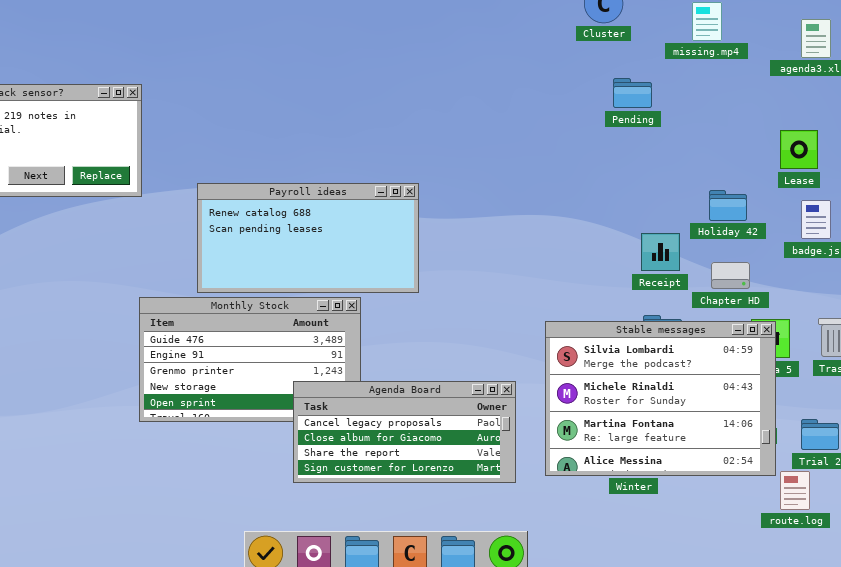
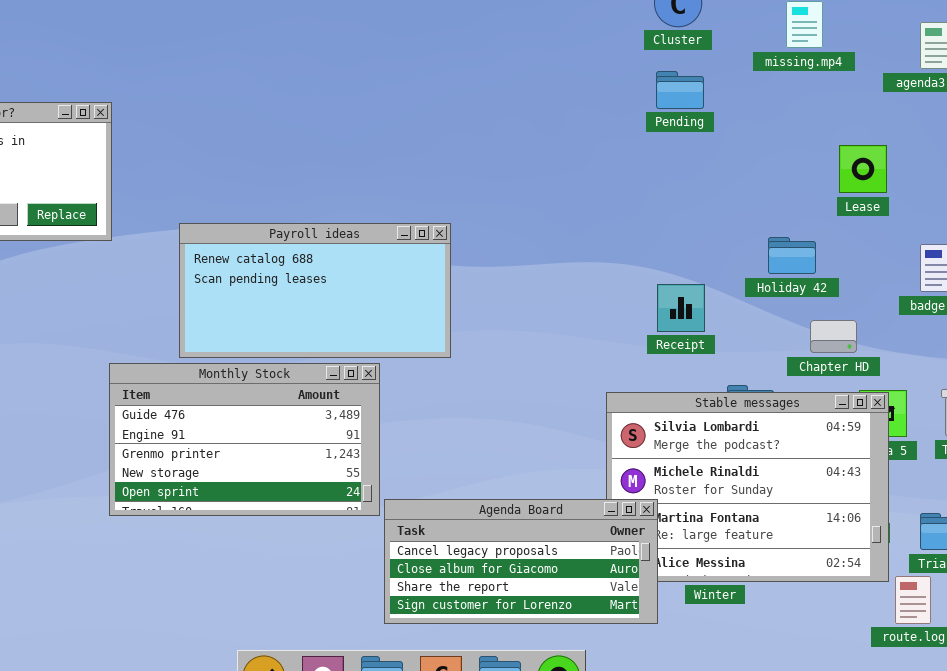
Pending: [613,78,652,108] -> [656,71,704,109], moved
Lease: [780,130,818,169] -> [839,145,887,193], moved
Holiday 42: [709,190,747,221] -> [768,237,816,274], moved
Receipt: [641,233,680,271] -> [657,284,705,332], moved
Agenda Board: [293,381,516,483] -> [384,499,658,624], moved

